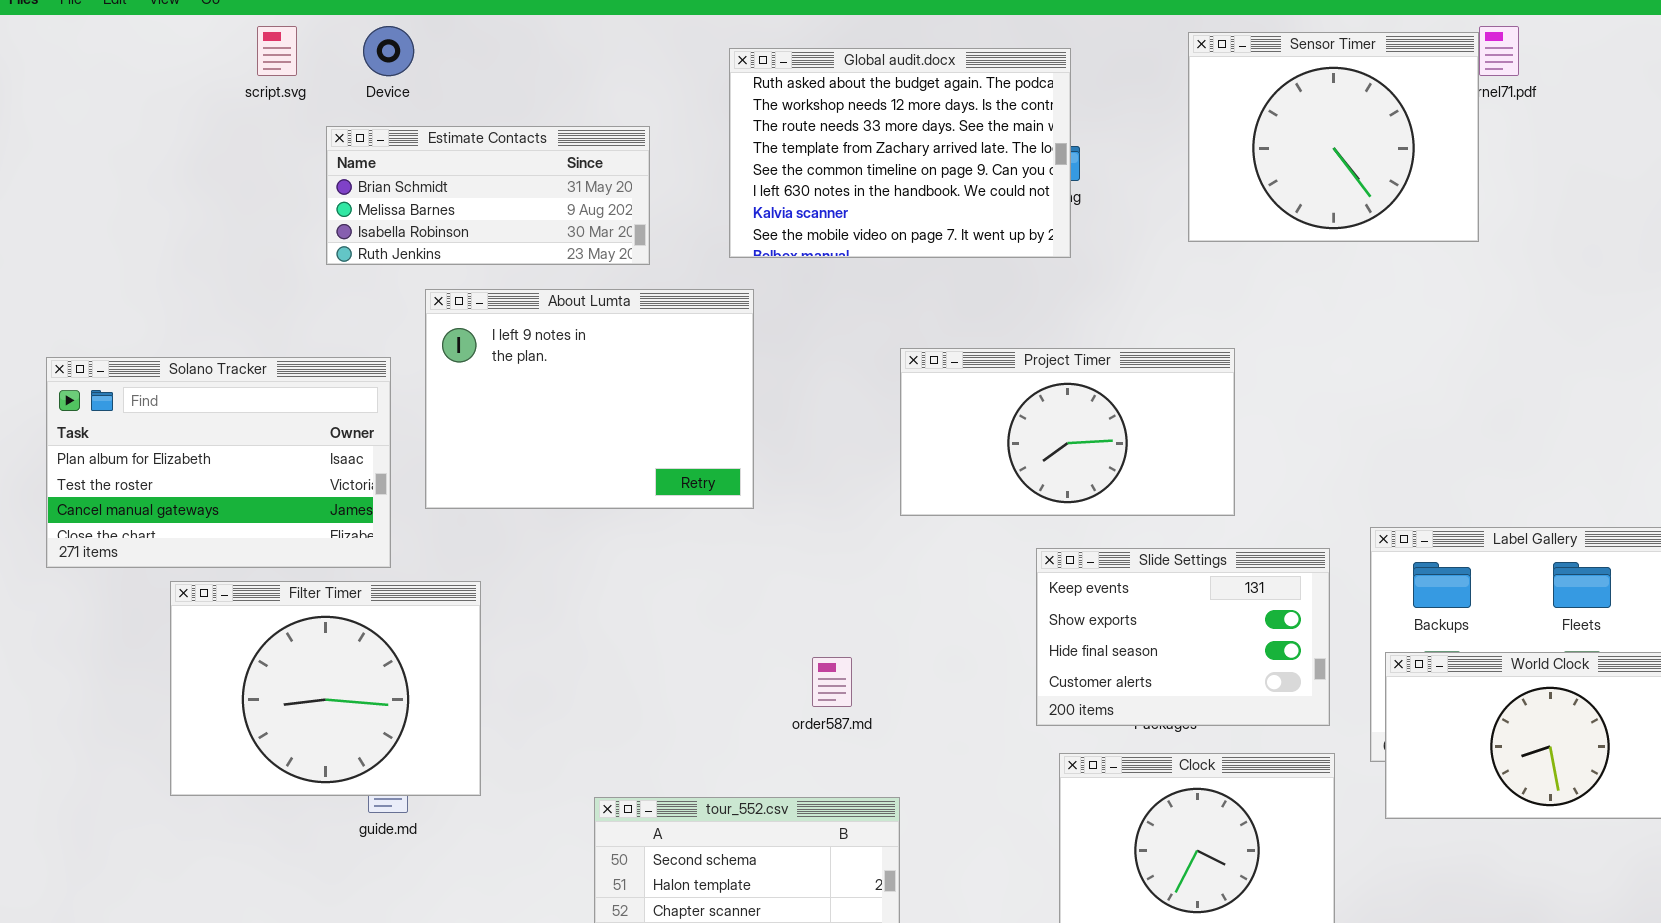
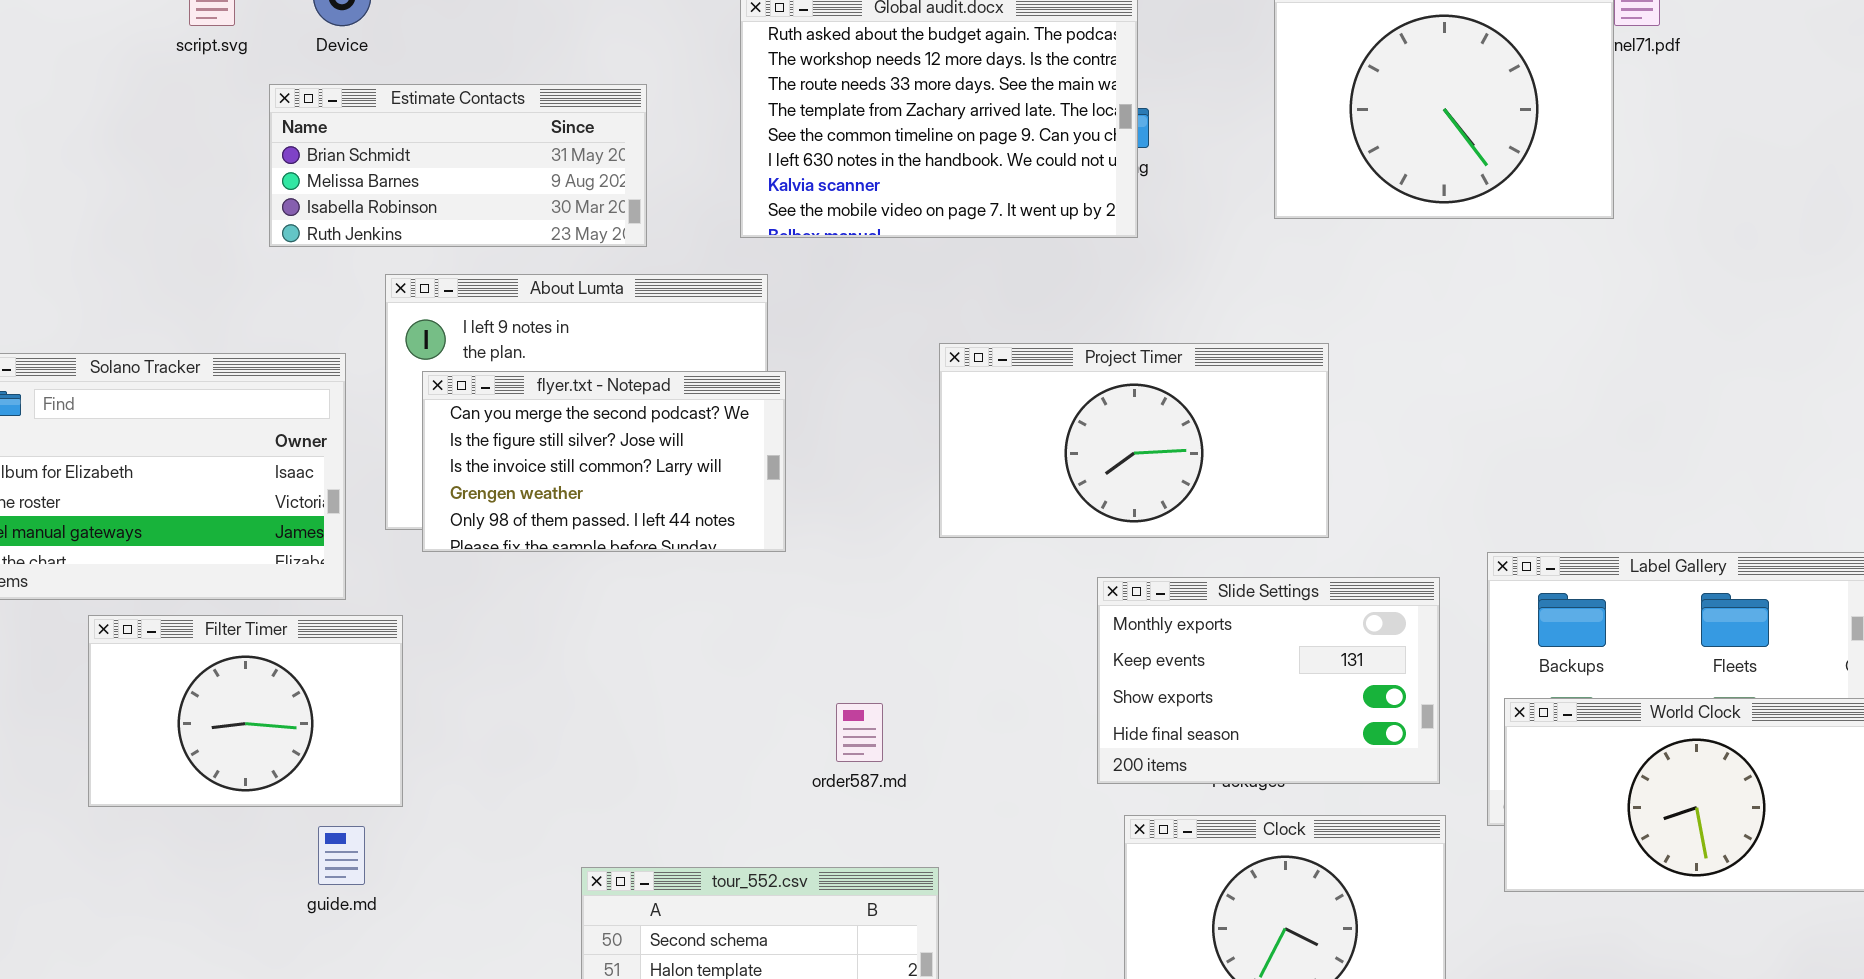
flyer.txt - Notepad: none -> [422,371,786,552], opened
Slide Settings: [1036,548,1330,726] -> [1097,577,1440,784], scrolled up 1 row
Filter Timer: [170,581,481,796] -> [88,615,403,807], resized

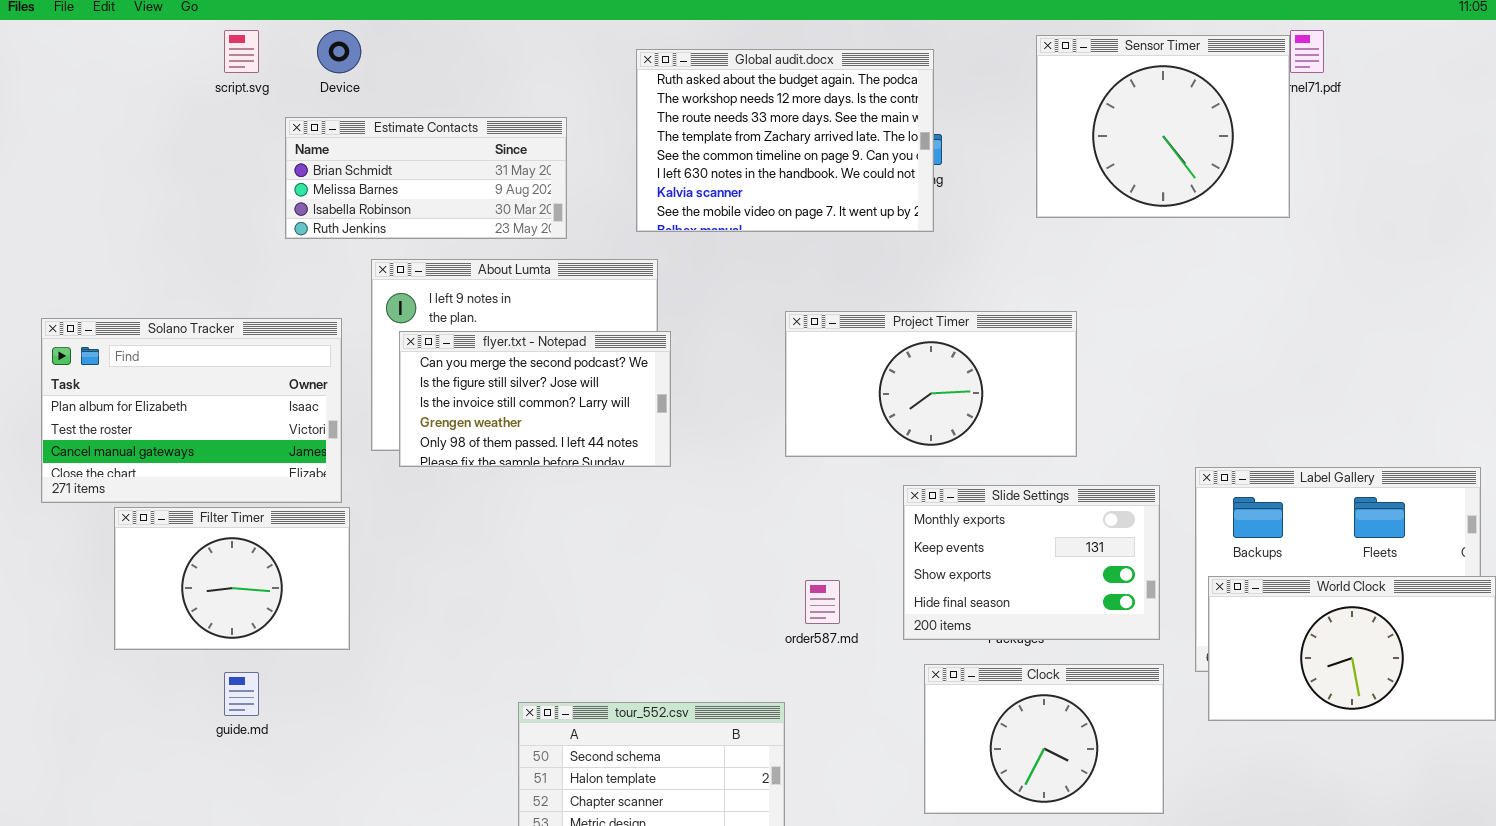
Filter Timer: [88,615,403,807] -> [114,507,350,650], moved
order587.md: [836,703,883,762] -> [805,580,840,624], moved
guide.md: [318,826,365,885] -> [224,672,259,716], moved

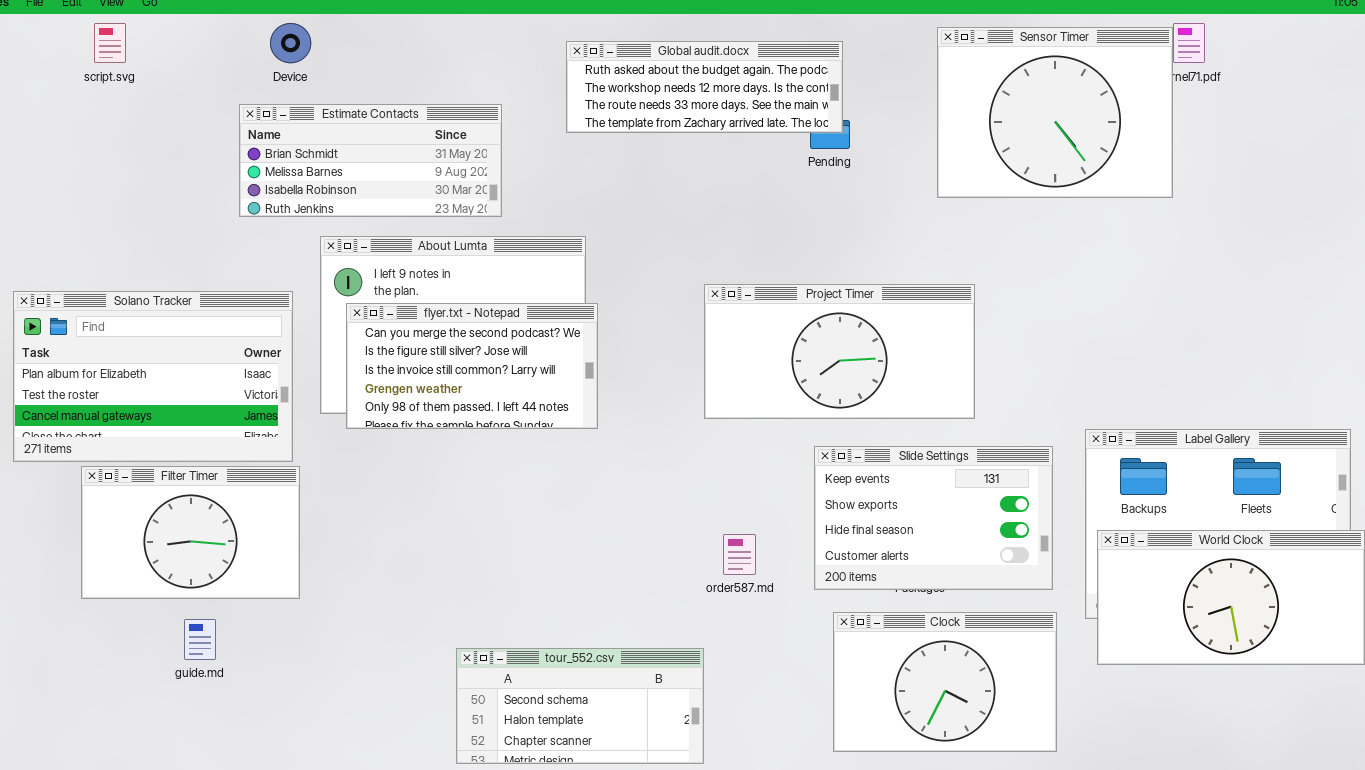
script.svg: [224,30,259,73] -> [94,23,126,63], moved
Global audit.docx: [636,49,934,232] -> [566,41,843,133], resized
Slide Settings: [903,485,1160,640] -> [814,446,1053,590], scrolled down 1 row

